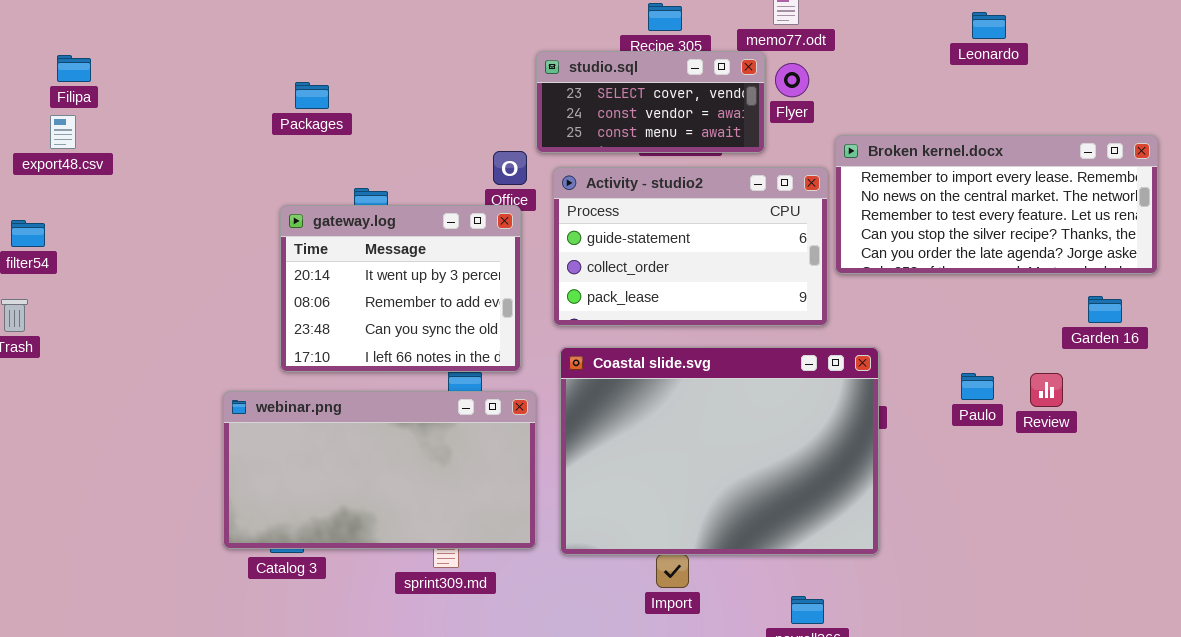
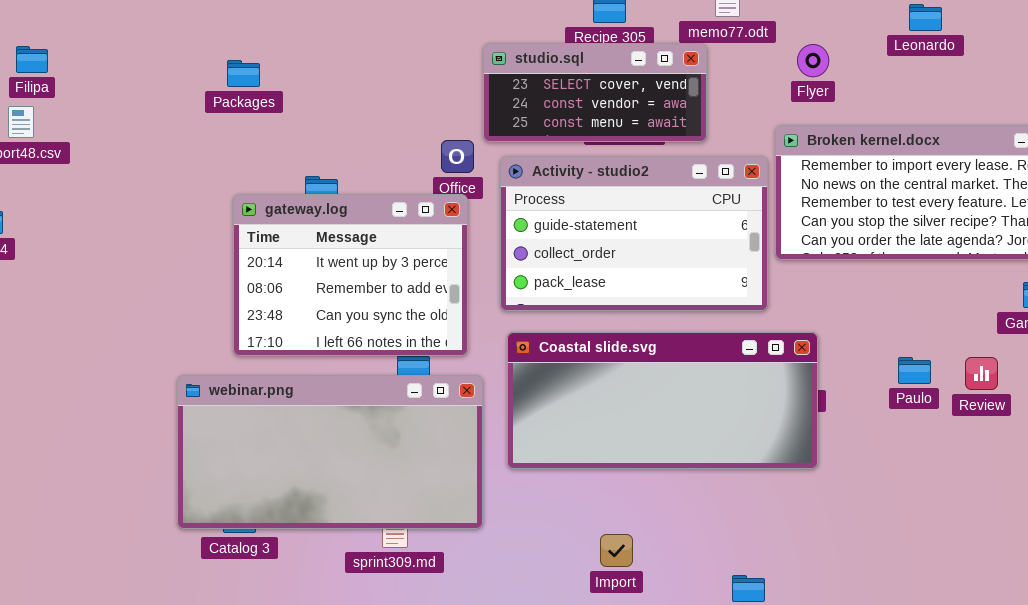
Flyer: [775,63,809,97] -> [797,44,829,77], moved
Packages: [295,82,329,109] -> [227,60,260,87], moved
Coastal slide.svg: [560,347,879,555] -> [507,332,818,469], resized

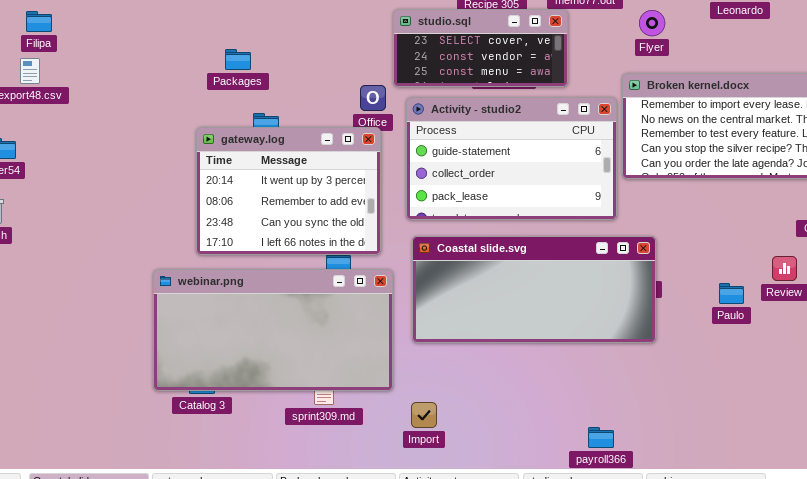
Packages: [227,60,260,87] -> [225,49,251,70], moved
Paulo: [898,357,931,384] -> [719,283,744,304], moved
Import: [600,534,633,567] -> [411,402,437,428], moved

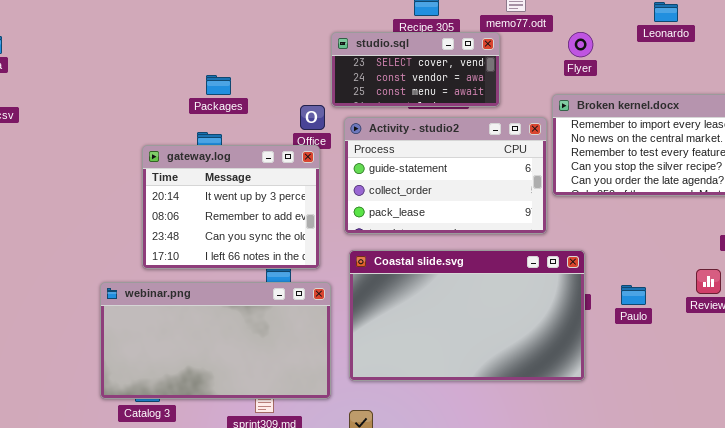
Packages: [225,49,251,70] -> [206,75,231,95], moved
Coastal slide.svg: [412,236,656,343] -> [349,250,585,381], resized
Paulo: [719,283,744,304] -> [621,285,646,305], moved

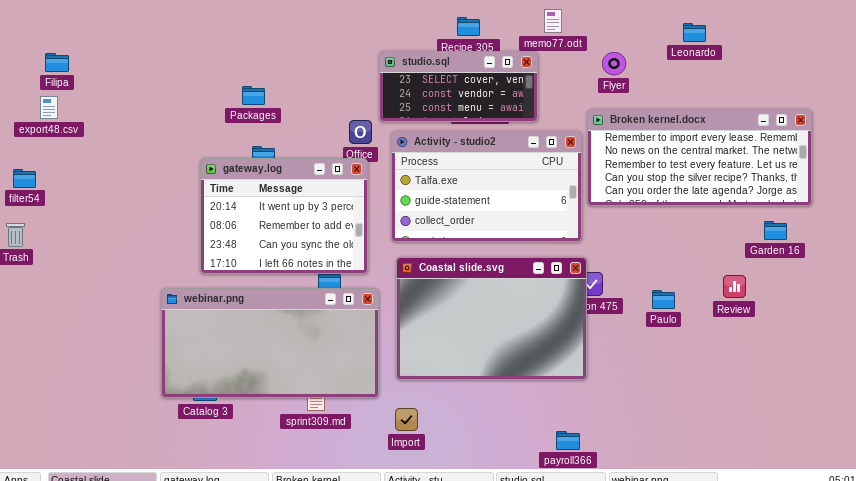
Packages: [206,75,231,95] -> [242,86,265,105], moved
Activity - studio2: [344,117,547,234] -> [391,131,582,242], scrolled up 1 row
Coastal slide.svg: [349,250,585,381] -> [396,257,587,380], resized

